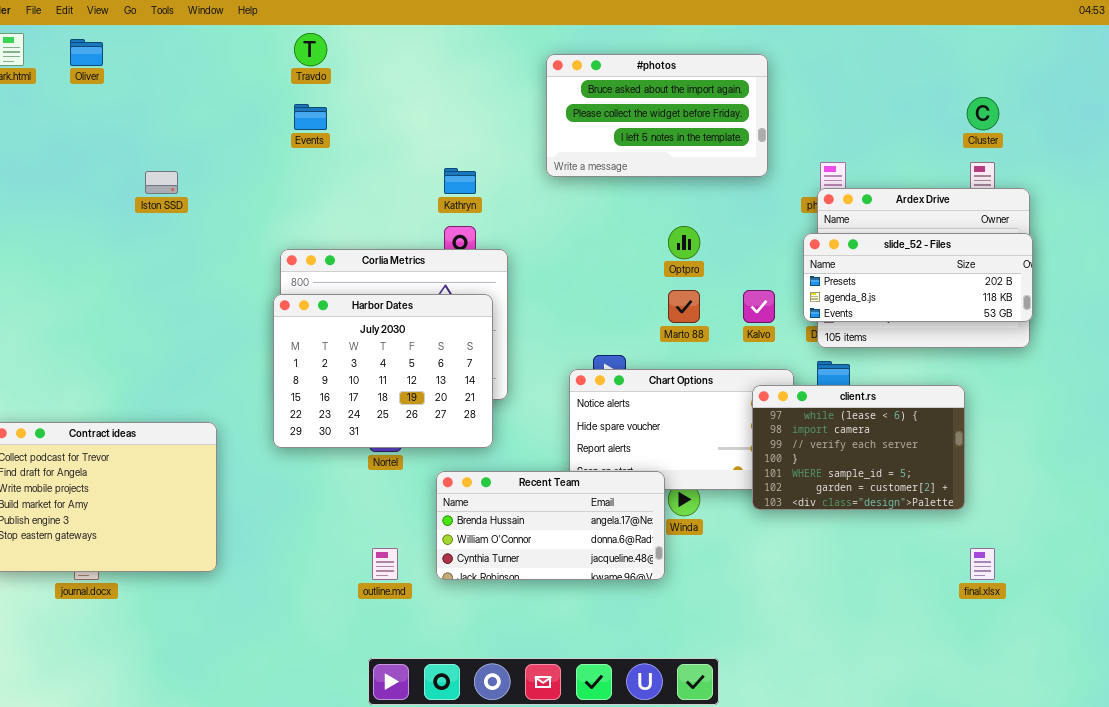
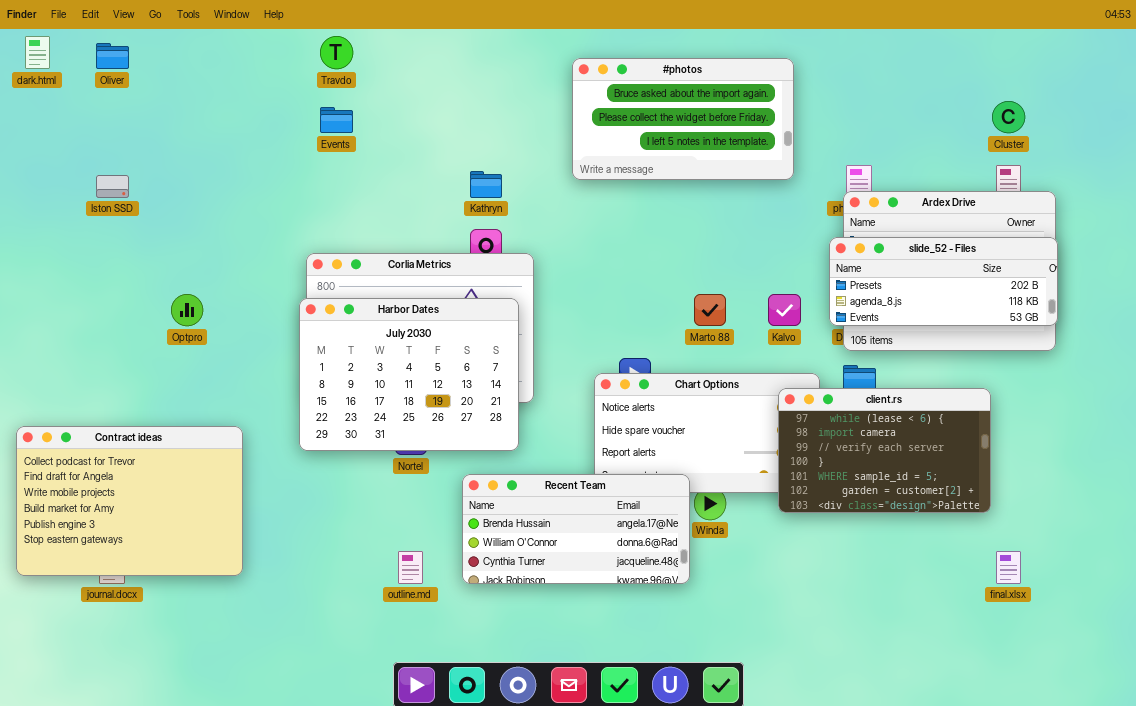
Iston SSD: [145,171,178,194] -> [96,175,129,198], moved
Optpro: [668,226,700,259] -> [171,294,203,326], moved

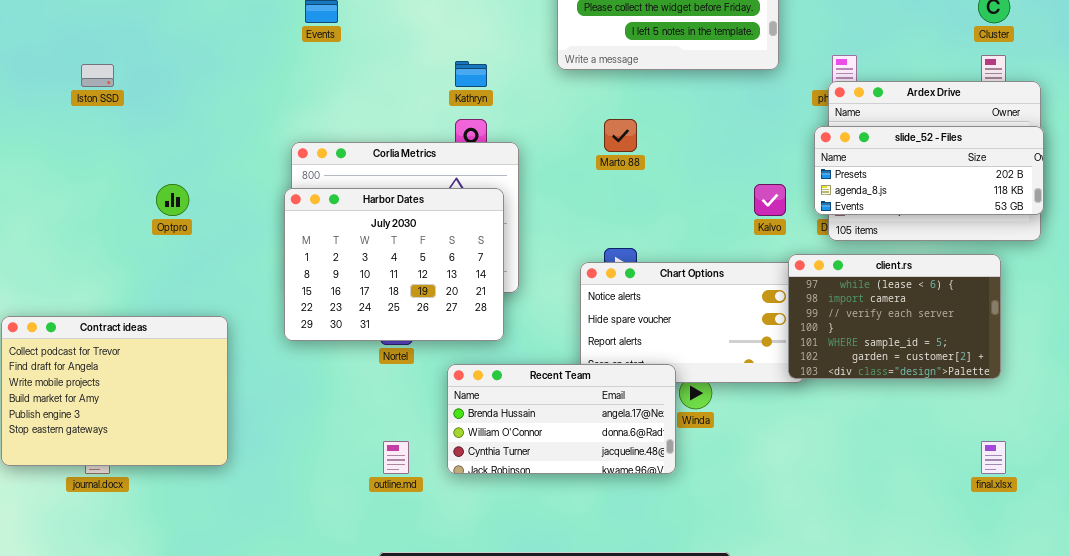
Marto 88: [694,294,726,326] -> [604,119,637,152], moved
client.rs: [778,388,991,513] -> [788,254,1001,379], moved

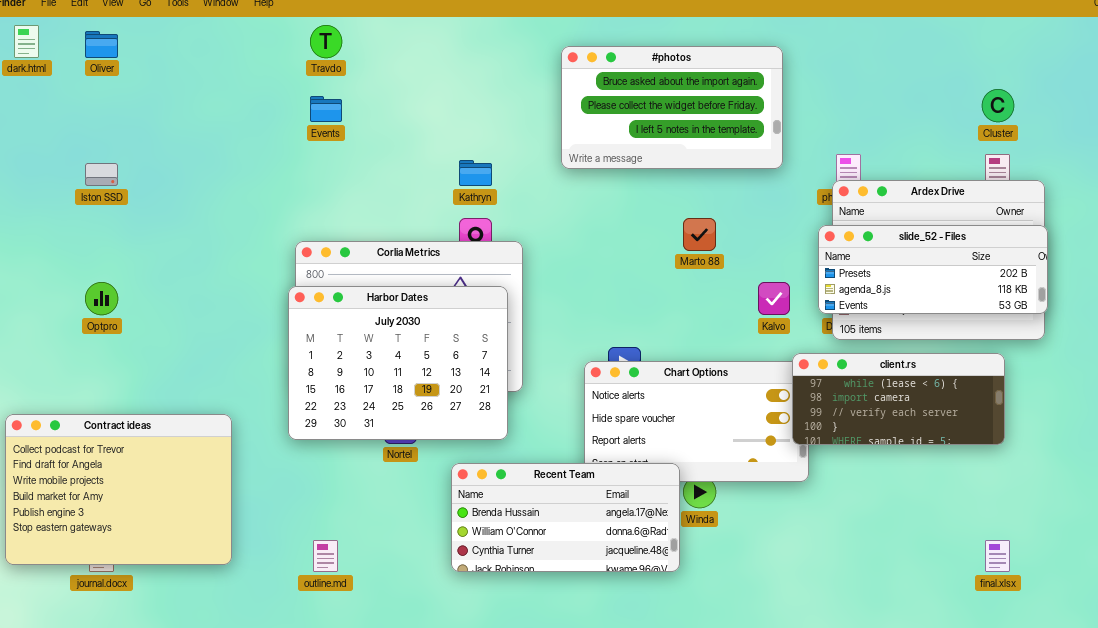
Marto 88: [604,119,637,152] -> [683,218,716,251], moved
Optpro: [156,184,189,216] -> [85,282,118,315], moved
client.rs: [788,254,1001,379] -> [792,353,1005,445], resized
outline.md: [383,441,409,474] -> [313,540,338,572], moved

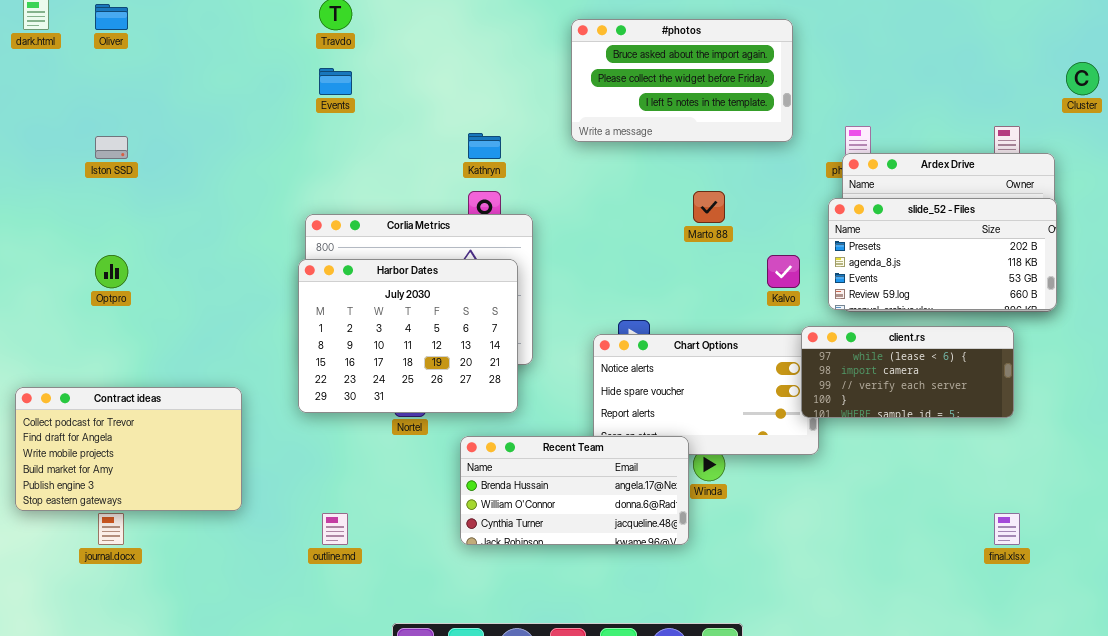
Cluster: [982,89,1014,122] -> [1066,62,1099,95], moved
slide_52 - Files: [818,225,1048,314] -> [828,198,1057,310], resized
Contract ideas: [5,414,232,565] -> [15,387,242,511], resized

